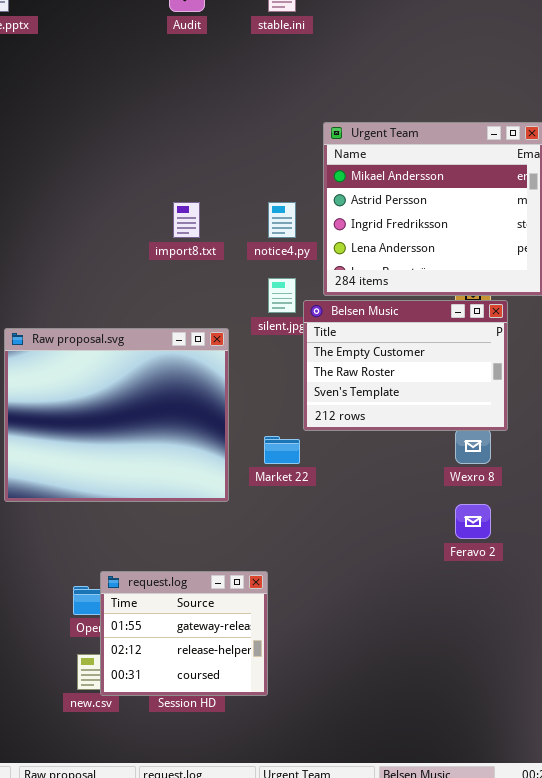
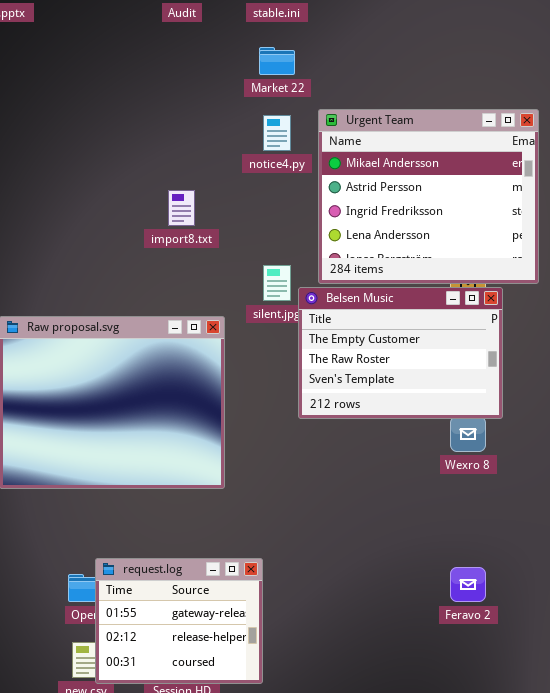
notice4.py: [268,202,296,238] -> [263,115,291,151], moved
Market 22: [264,436,300,464] -> [259,47,295,75], moved
Feravo 2: [455,504,491,539] -> [450,567,486,602], moved

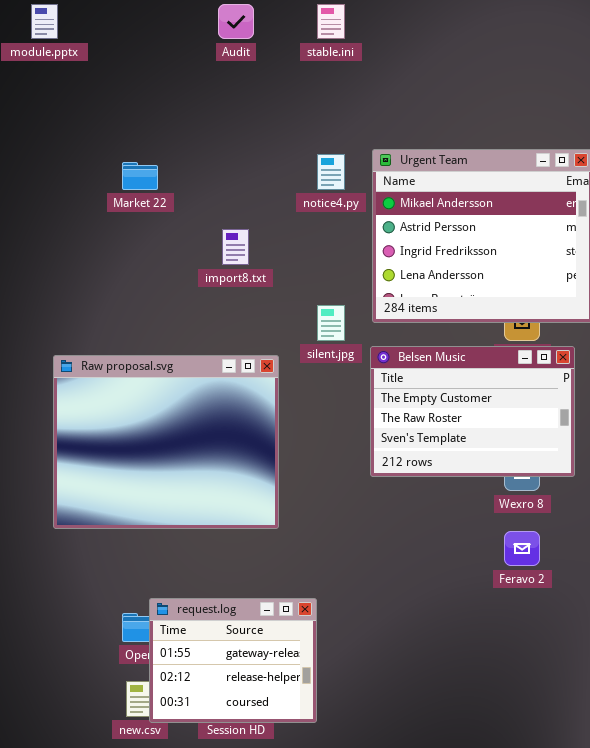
Market 22: [259,47,295,75] -> [122,162,158,190], moved
Belsen Music: [298,287,503,419] -> [370,346,575,477], moved
Feravo 2: [450,567,486,602] -> [504,531,540,566], moved

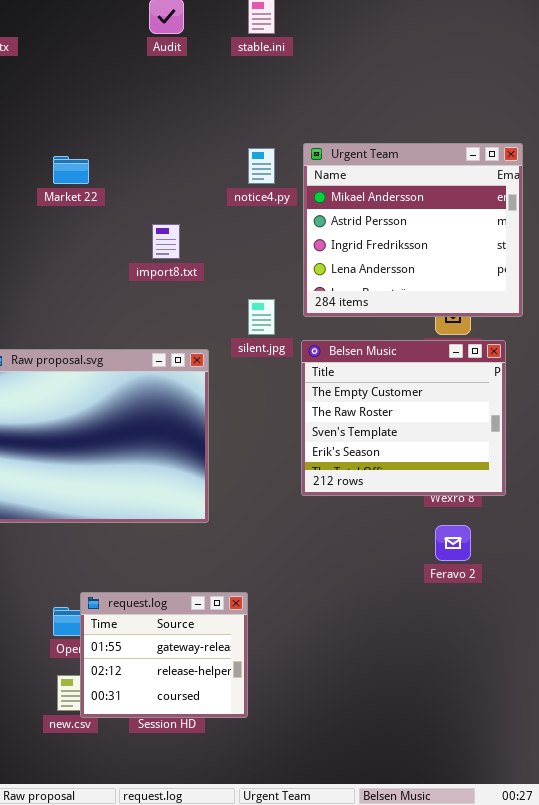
Belsen Music: [370,346,575,477] -> [301,340,506,496], resized

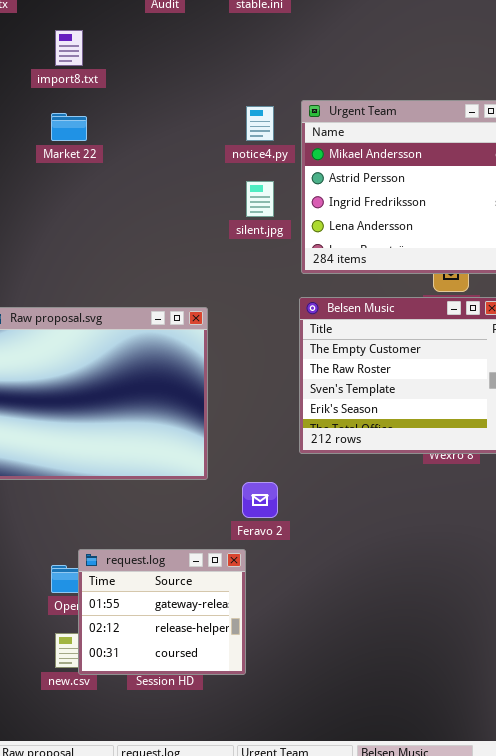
import8.txt: [152,224,180,259] -> [55,30,83,66], moved
silent.jpg: [248,299,275,335] -> [246,181,274,217], moved
Feravo 2: [435,525,471,561] -> [242,482,278,518], moved

